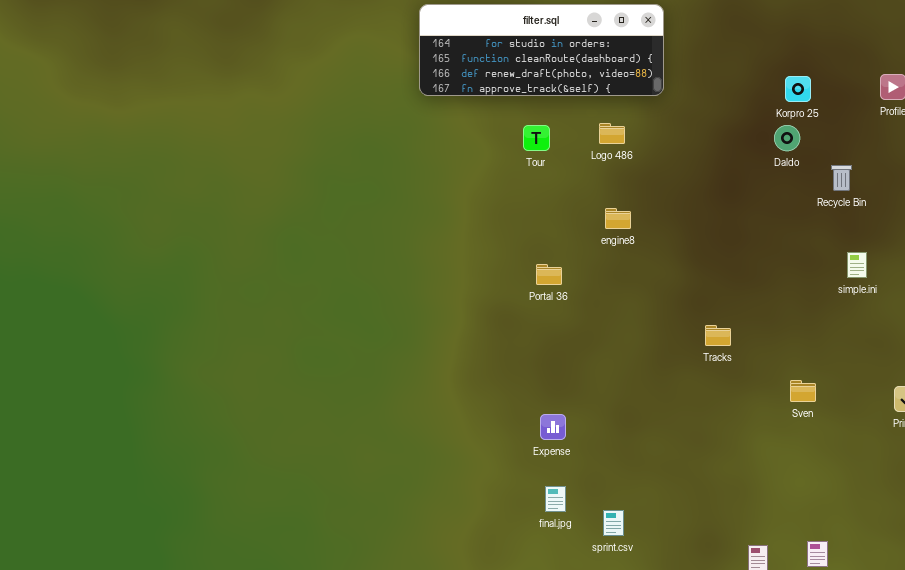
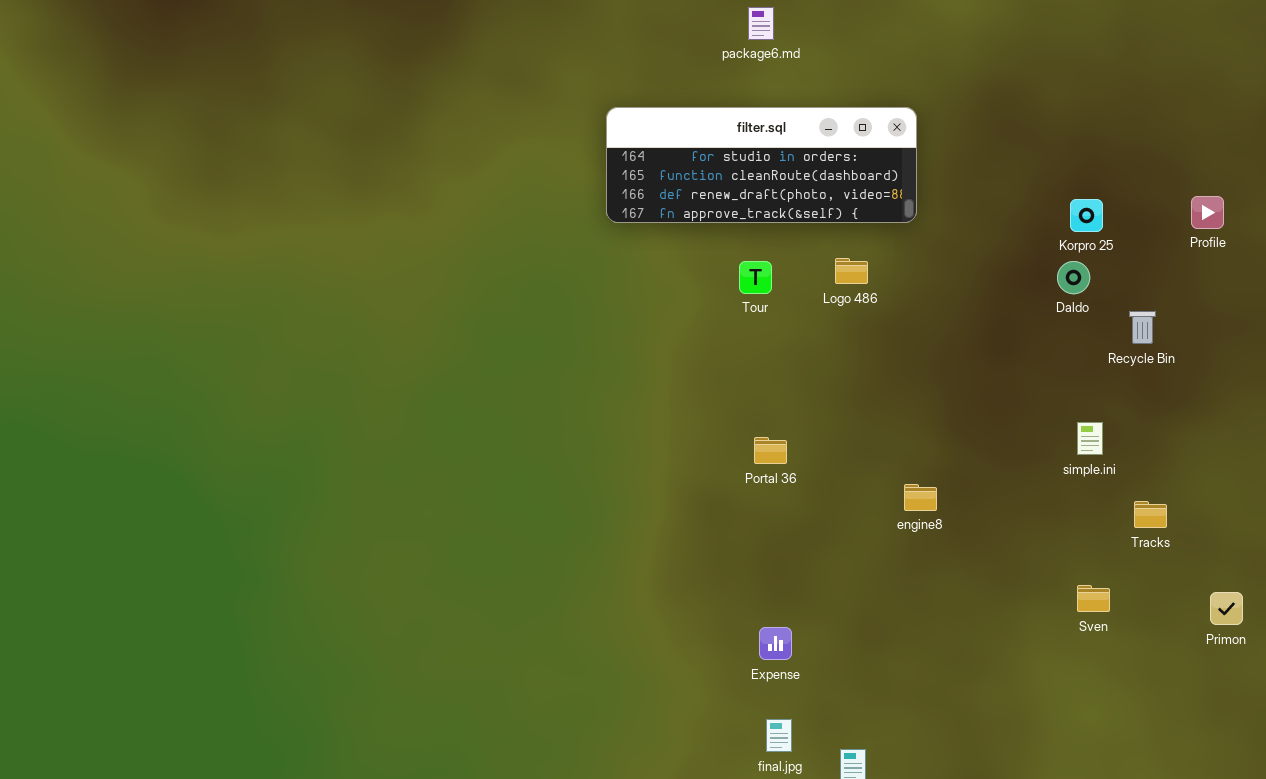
engine8: [605,208,631,229] -> [904,484,937,511], moved
simple.ini: [847,252,867,278] -> [1077,422,1103,455], moved
Tracks: [705,325,731,346] -> [1134,501,1167,528], moved

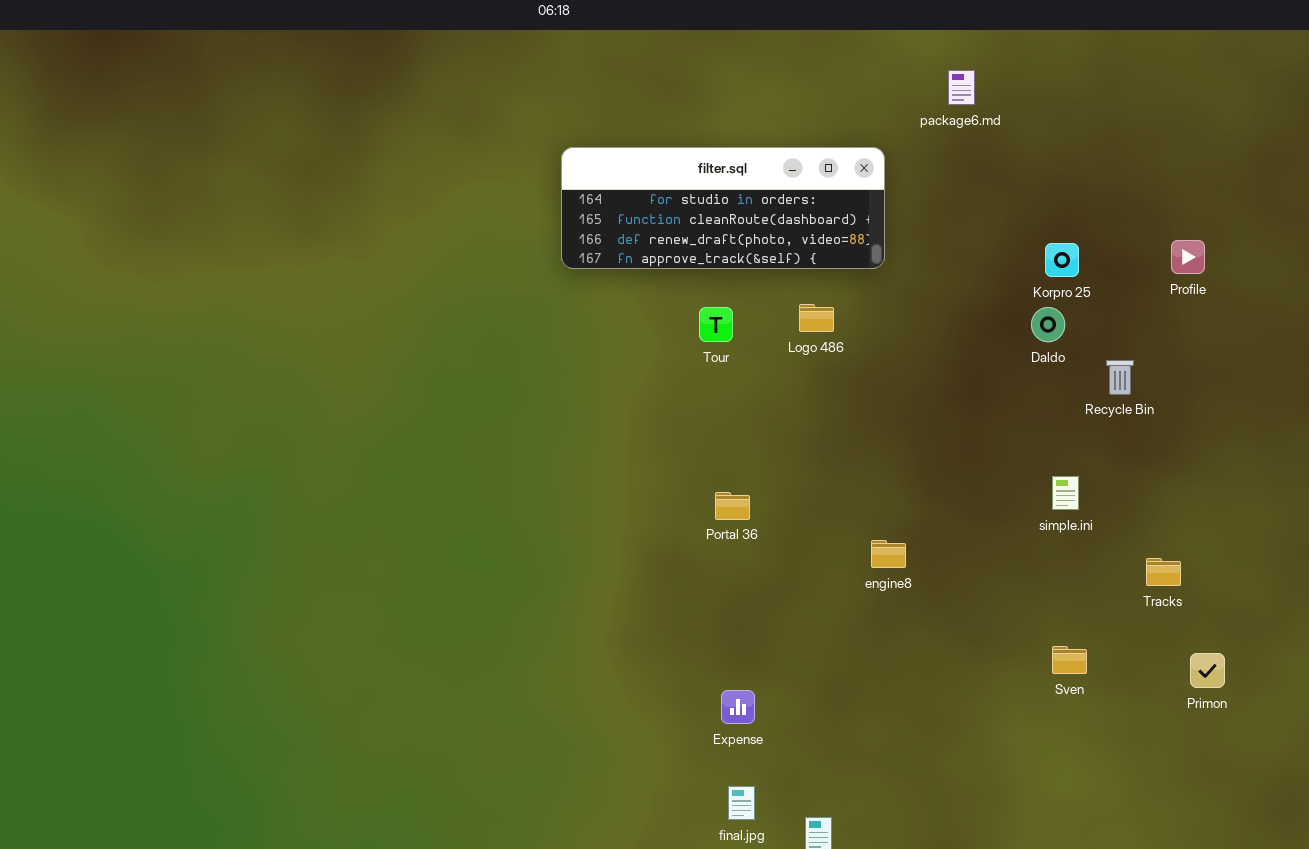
package6.md: [748,7,774,40] -> [948,70,975,105], moved
Tracks: [1134,501,1167,528] -> [1146,558,1181,586], moved

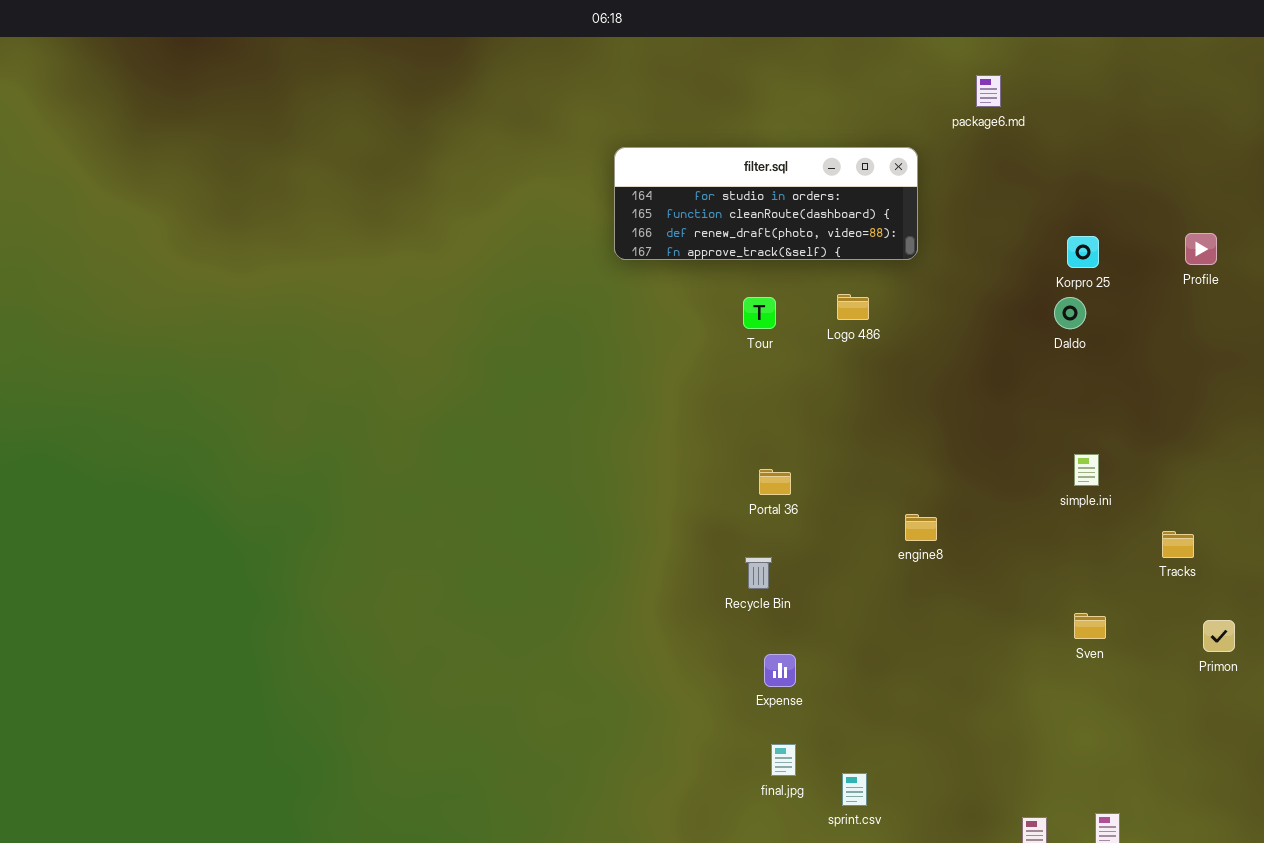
Recycle Bin: [1106,360,1134,395] -> [745,557,772,589], moved

